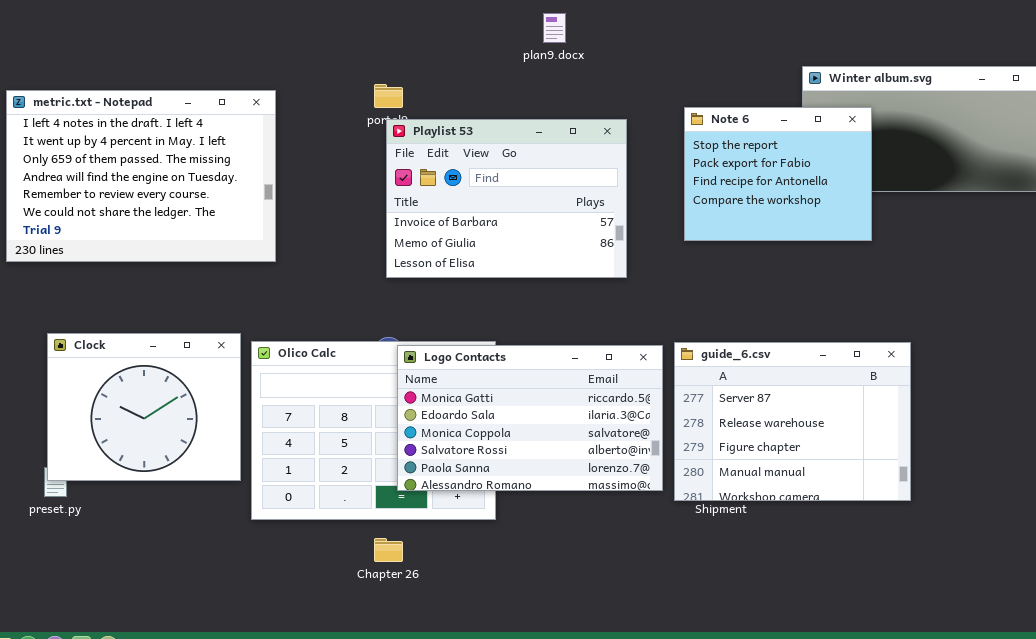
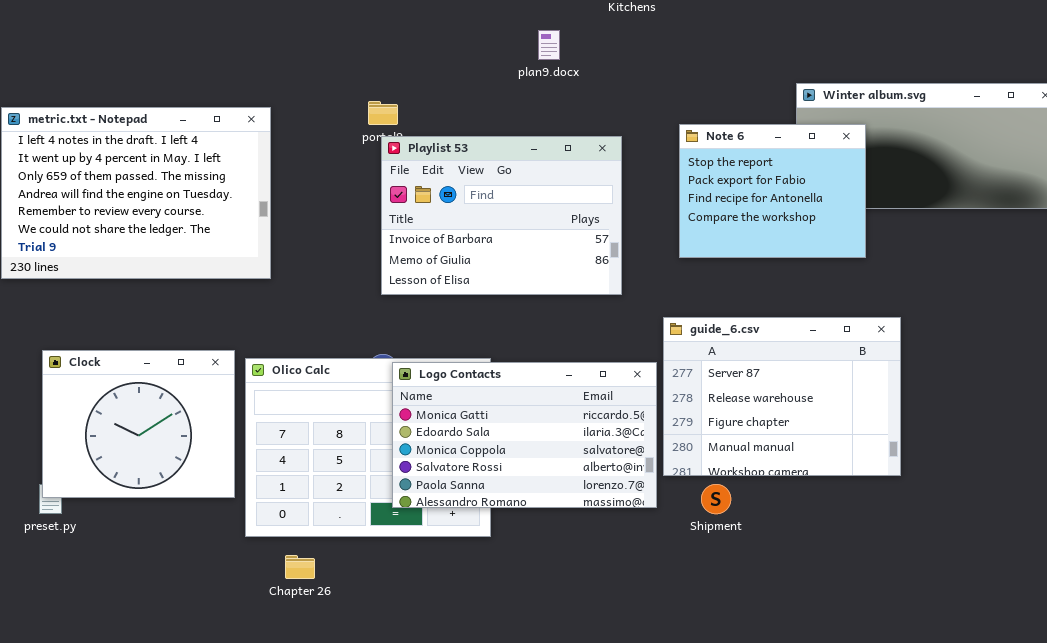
guide_6.csv: [674,342,911,501] -> [663,317,901,476], moved
Chapter 26: [374,538,403,562] -> [285,555,315,579], moved

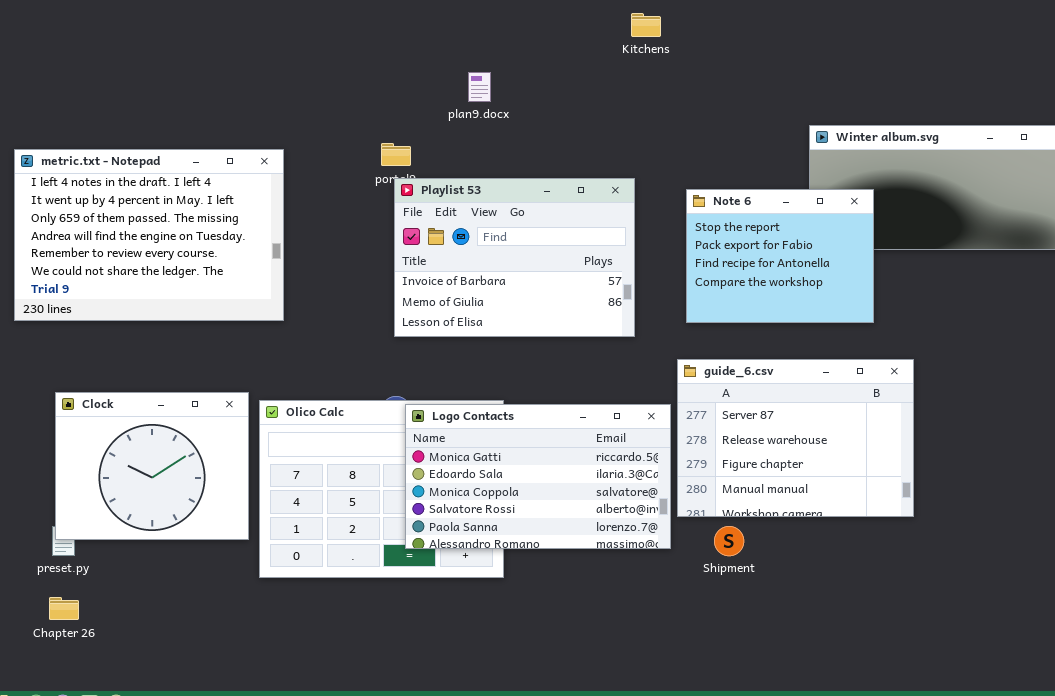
plan9.docx: [538,30,560,60] -> [468,72,491,102], moved
Note 6: [679,124,866,258] -> [686,189,874,323], moved
Chapter 26: [285,555,315,579] -> [49,597,79,620], moved

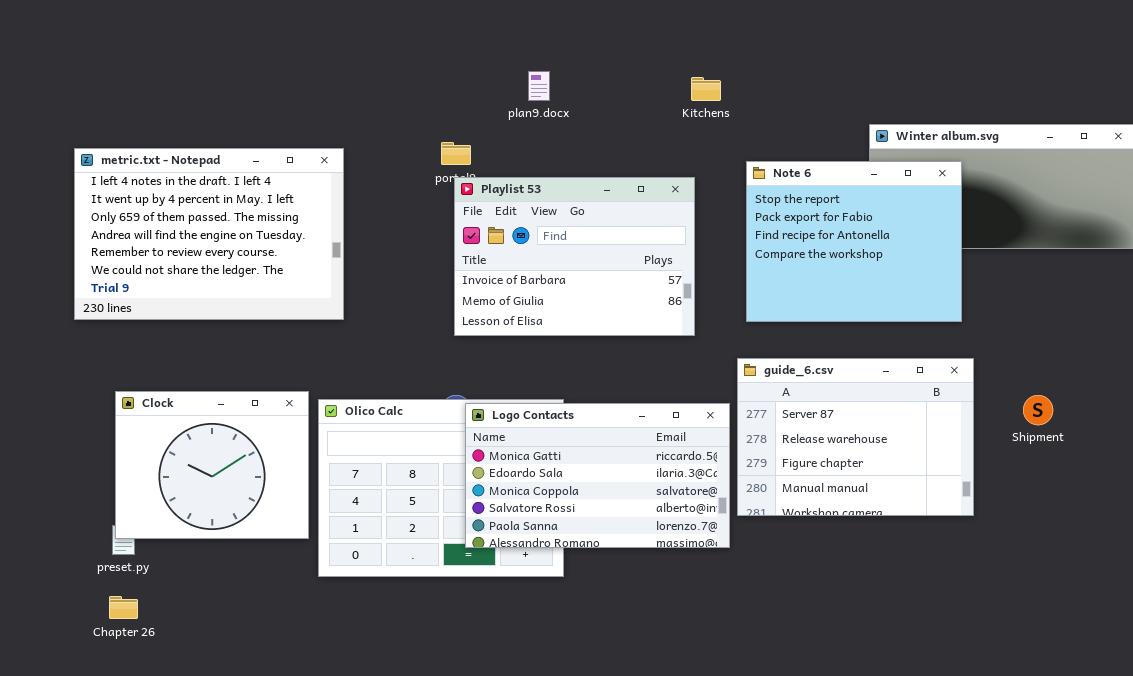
Kitchens: [631,13,661,37] -> [691,77,721,101], moved
Note 6: [686,189,874,323] -> [746,161,962,322], resized
Shipment: [714,526,744,556] -> [1023,395,1053,425], moved

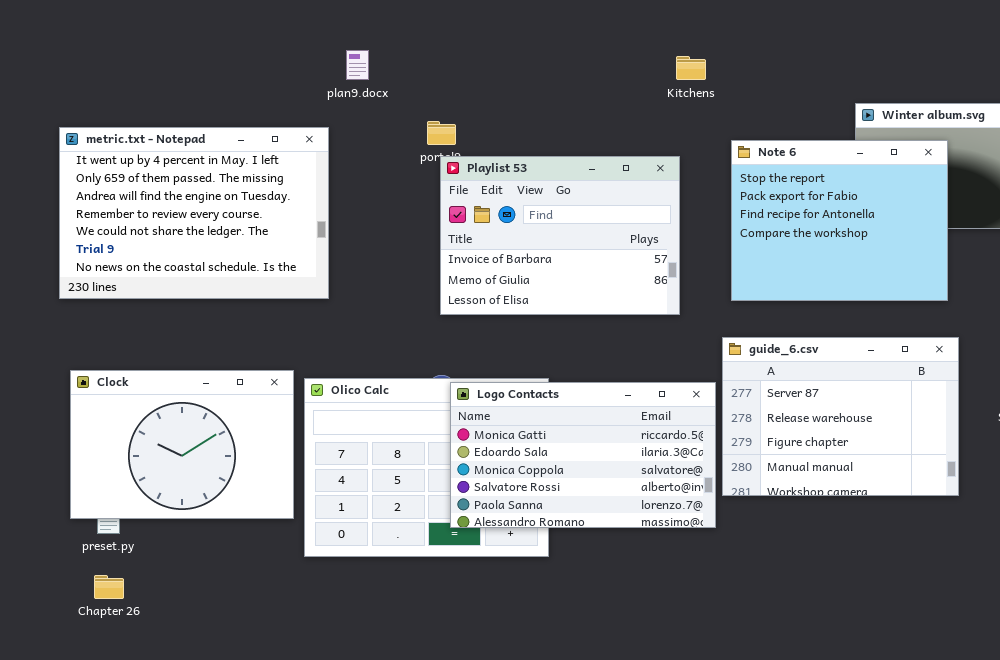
plan9.docx: [528,71,550,101] -> [346,50,369,80], moved
metric.txt - Notepad: [74,148,344,320] -> [59,127,329,299], scrolled down 1 row
Clock: [115,391,309,539] -> [70,370,294,519], resized

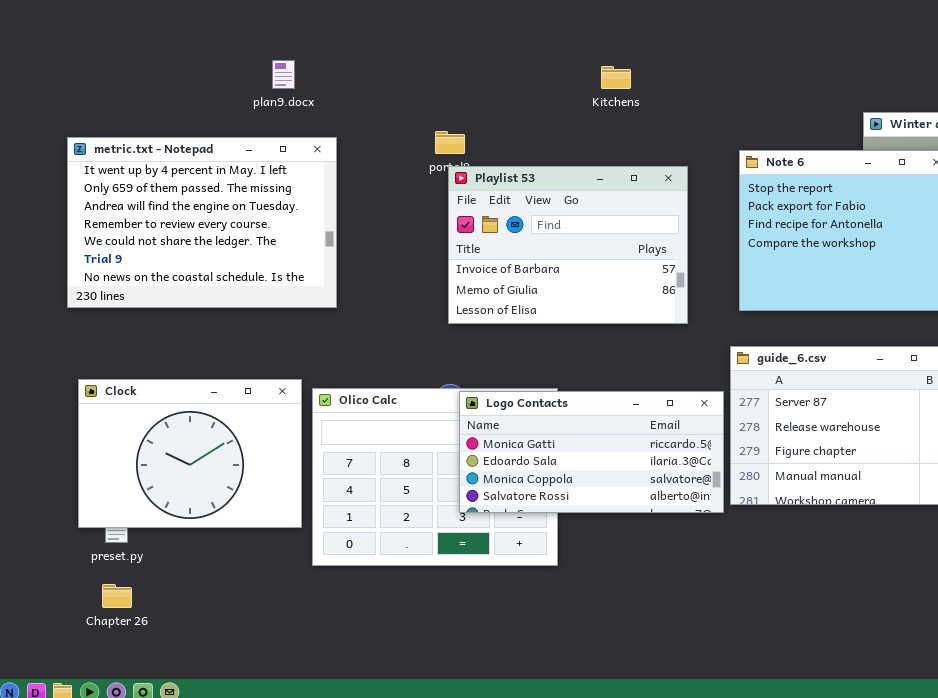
plan9.docx: [346,50,369,80] -> [272,60,295,89], moved
Kitchens: [676,56,706,80] -> [601,66,631,89], moved
Logo Contacts: [450,382,716,528] -> [459,391,724,513], resized

